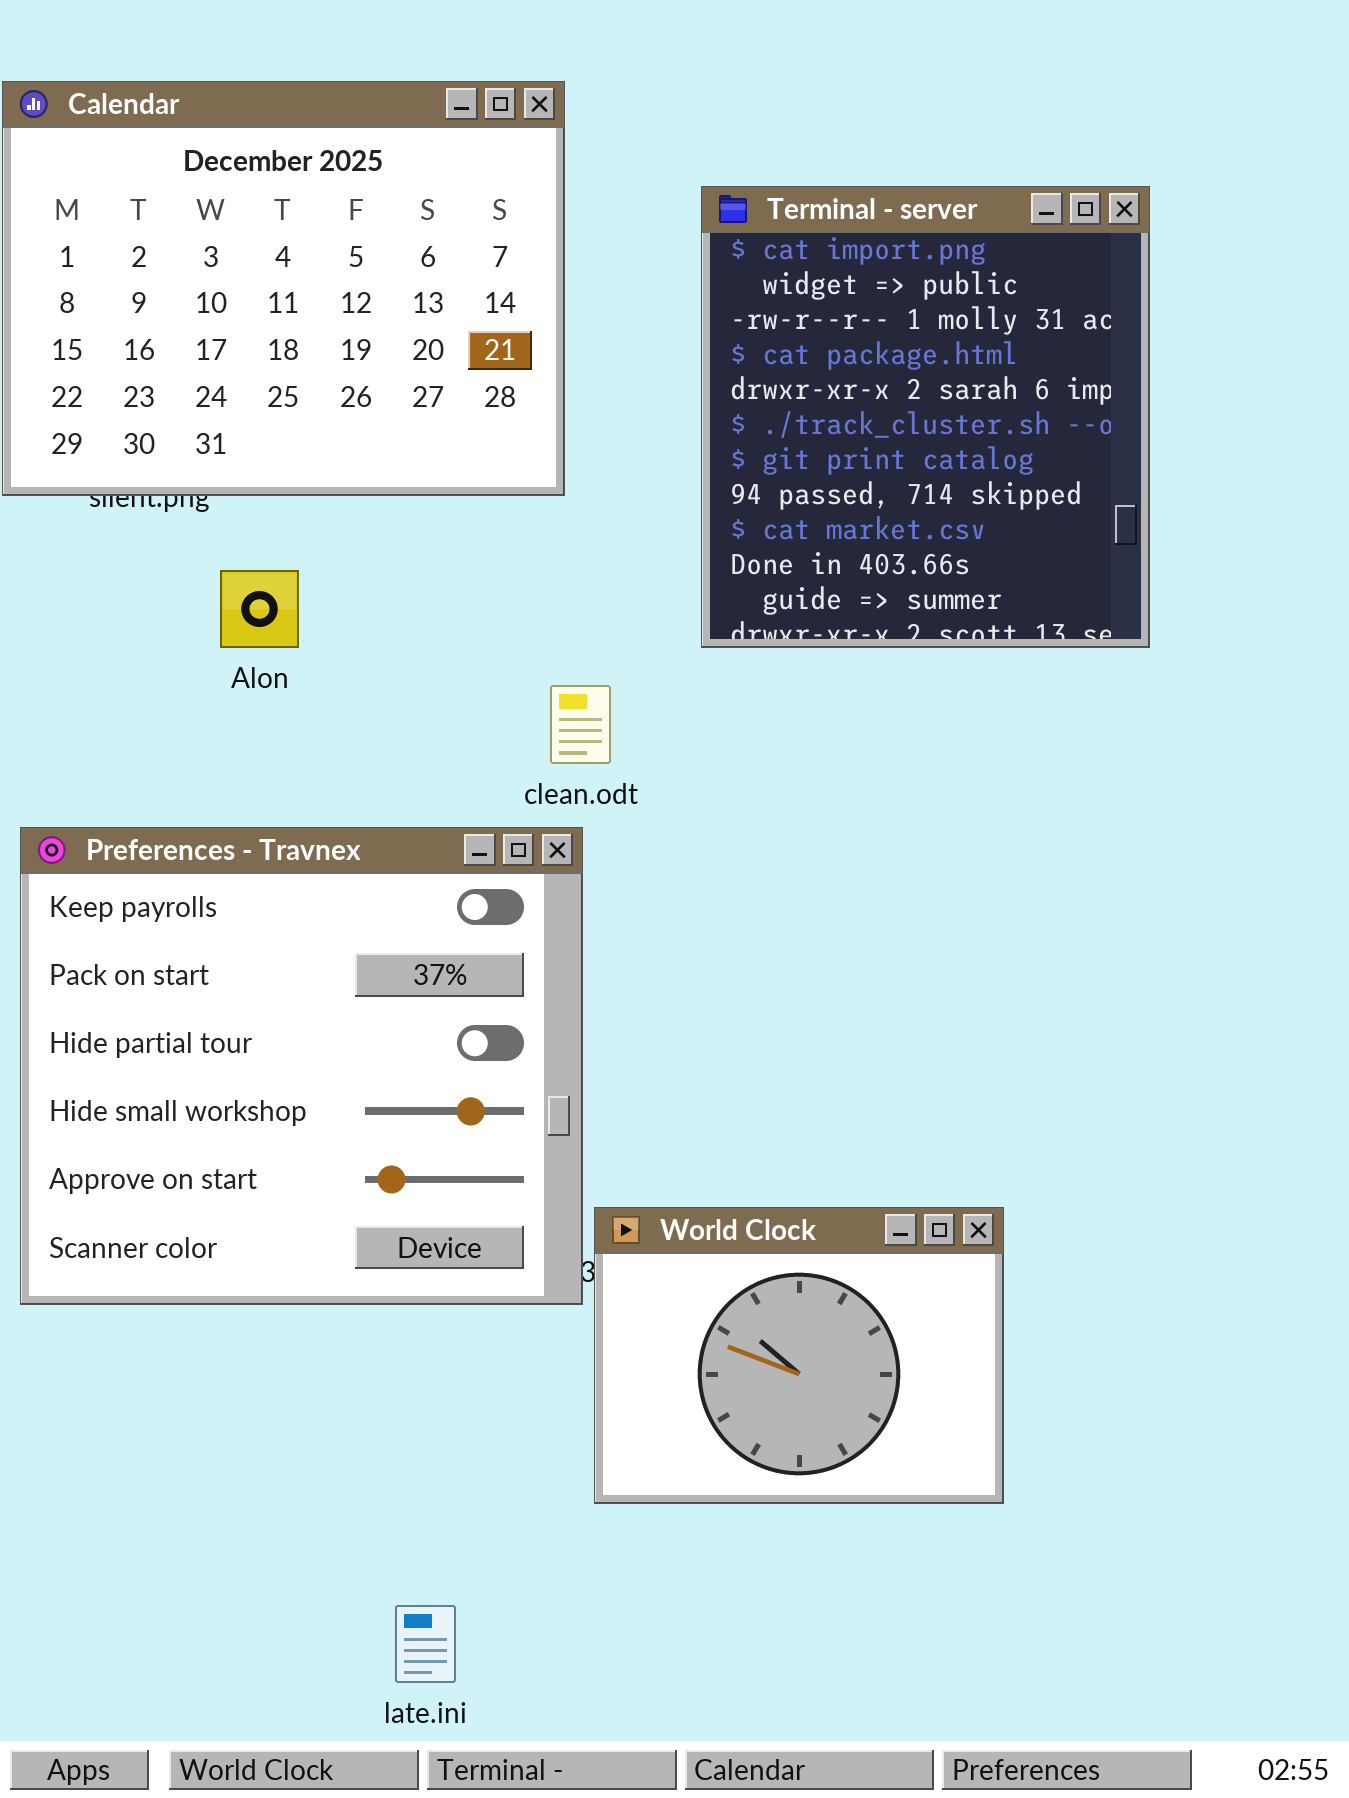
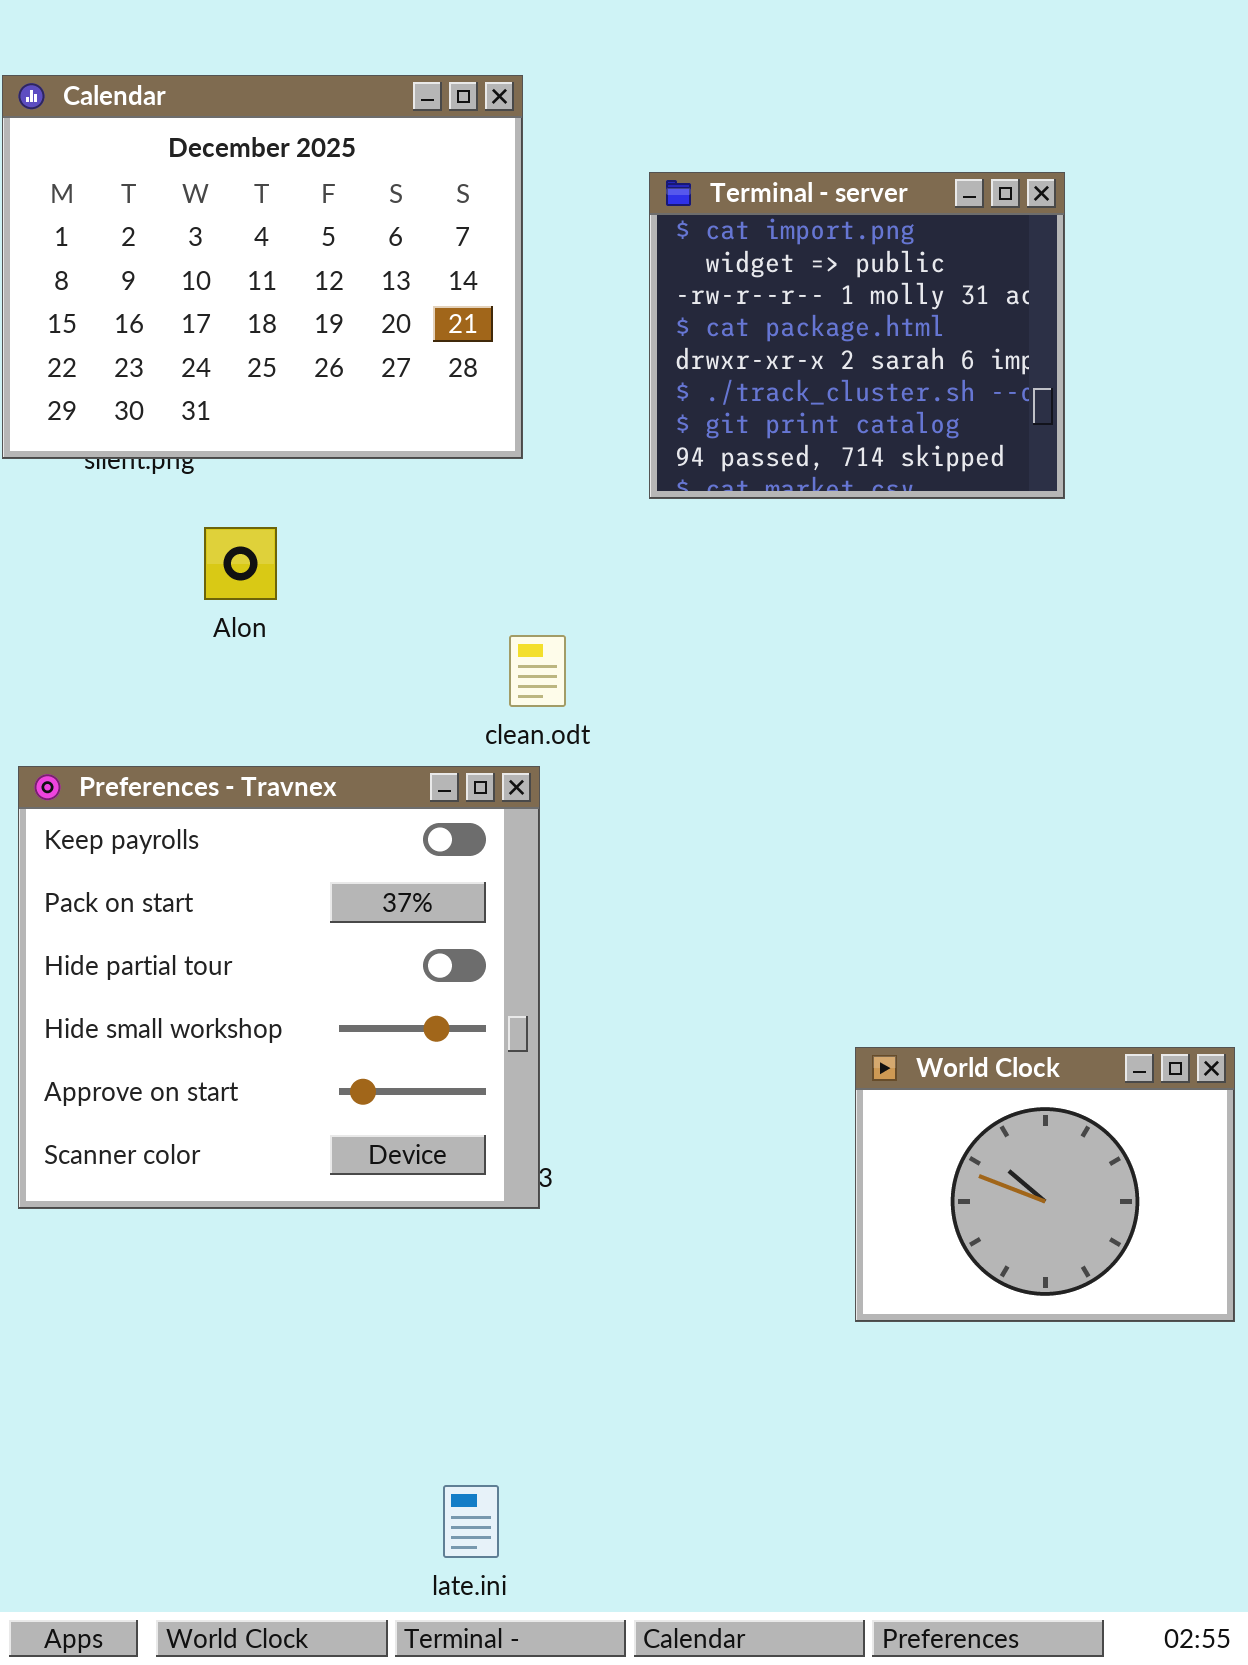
Terminal - server: [701,186,1150,648] -> [649,172,1065,499], resized
World Clock: [594,1207,1004,1504] -> [855,1047,1235,1322], moved
late.ini: [395,1605,456,1683] -> [443,1485,499,1558], moved

